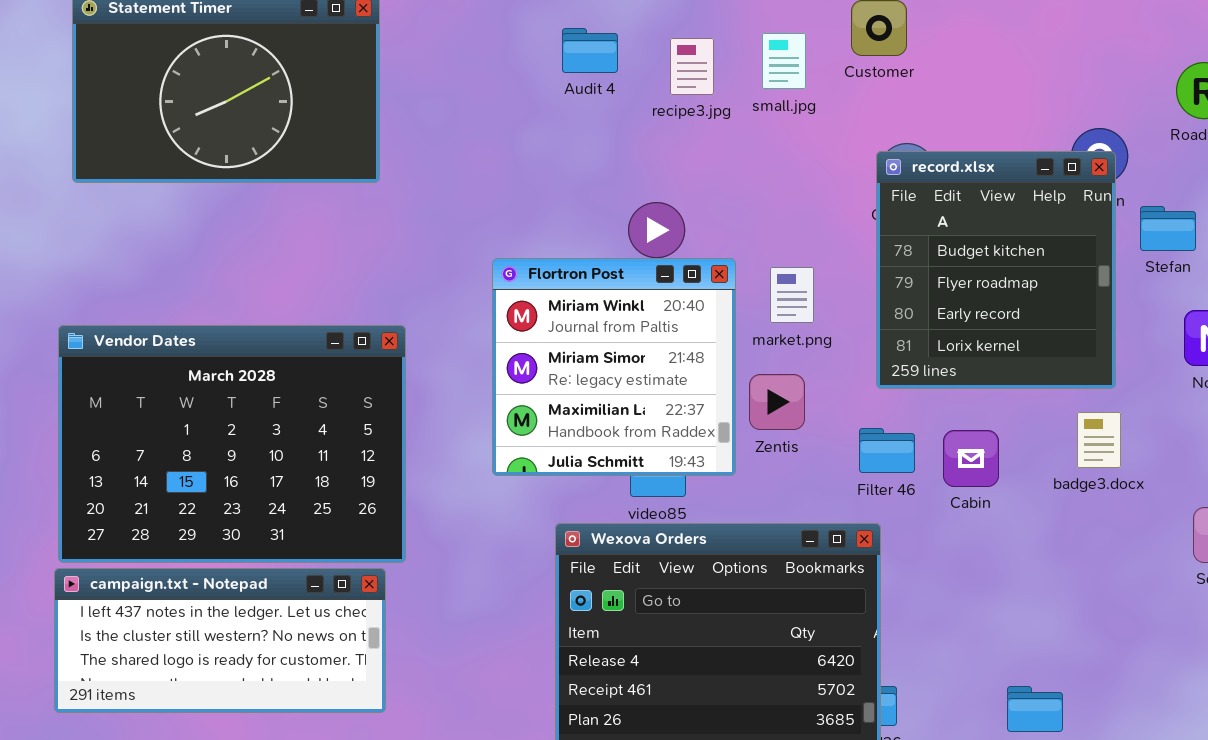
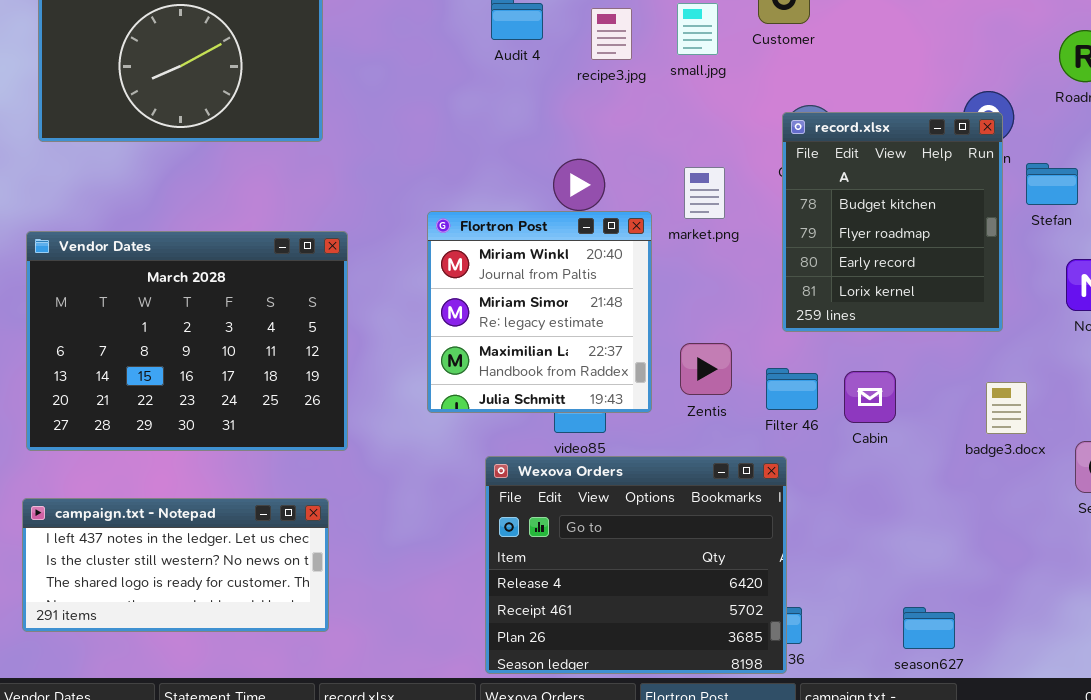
market.png: [770,267,814,323] -> [684,167,725,219], moved
Vendor Dates: [58,325,406,563] -> [26,231,348,451], moved
Zentis: [749,374,805,430] -> [680,343,732,395], moved
badge3.docx: [1077,412,1121,468] -> [986,382,1027,434], moved

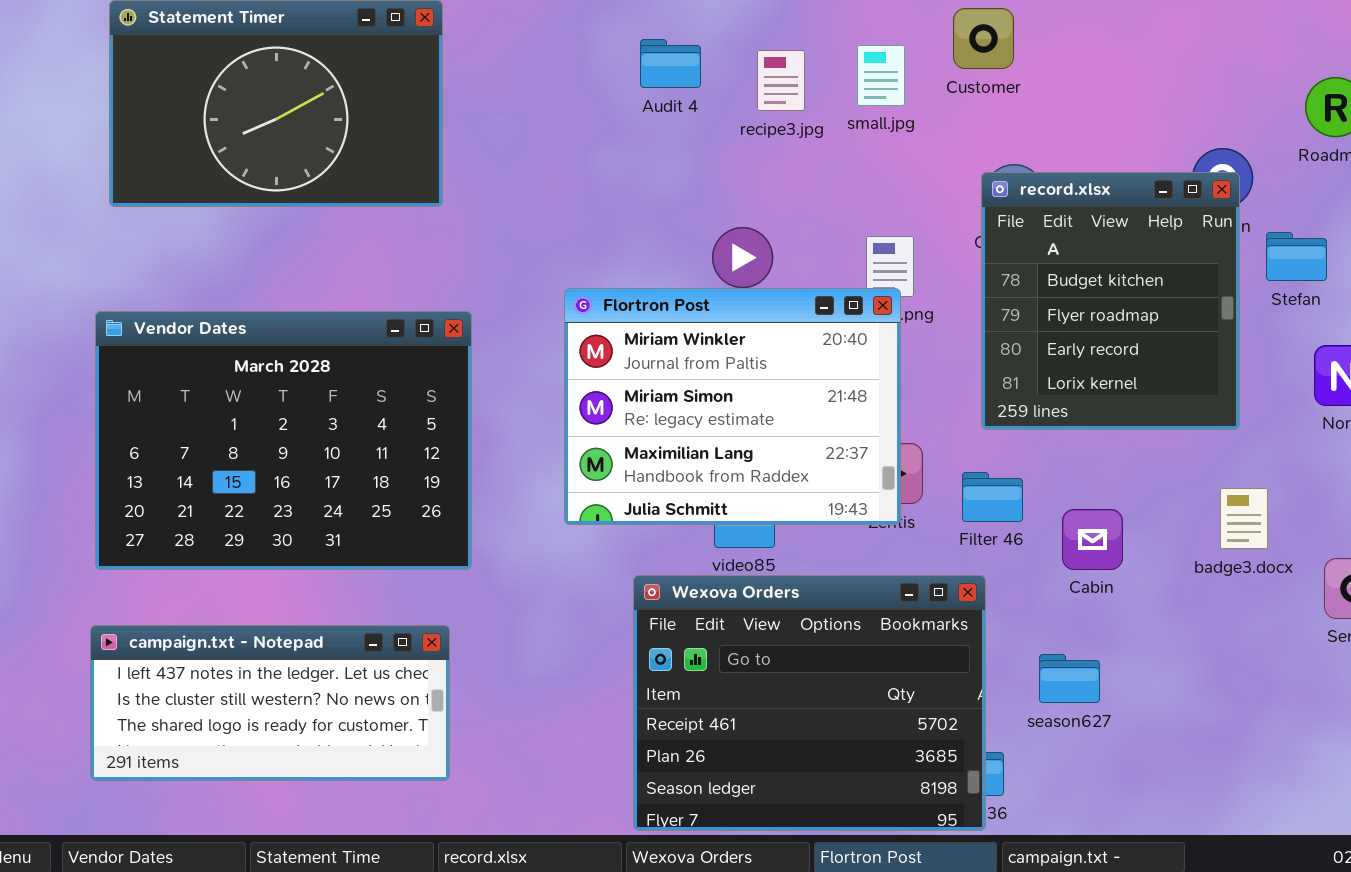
Flortron Post: [427,211,652,413] -> [564,288,901,525], resized
Cabin: [844,371,896,423] -> [1062,509,1123,570], moved
Wexova Orders: [485,456,787,674] -> [633,575,986,831], scrolled down 1 row
season627: [903,607,955,649] -> [1039,654,1100,703], moved

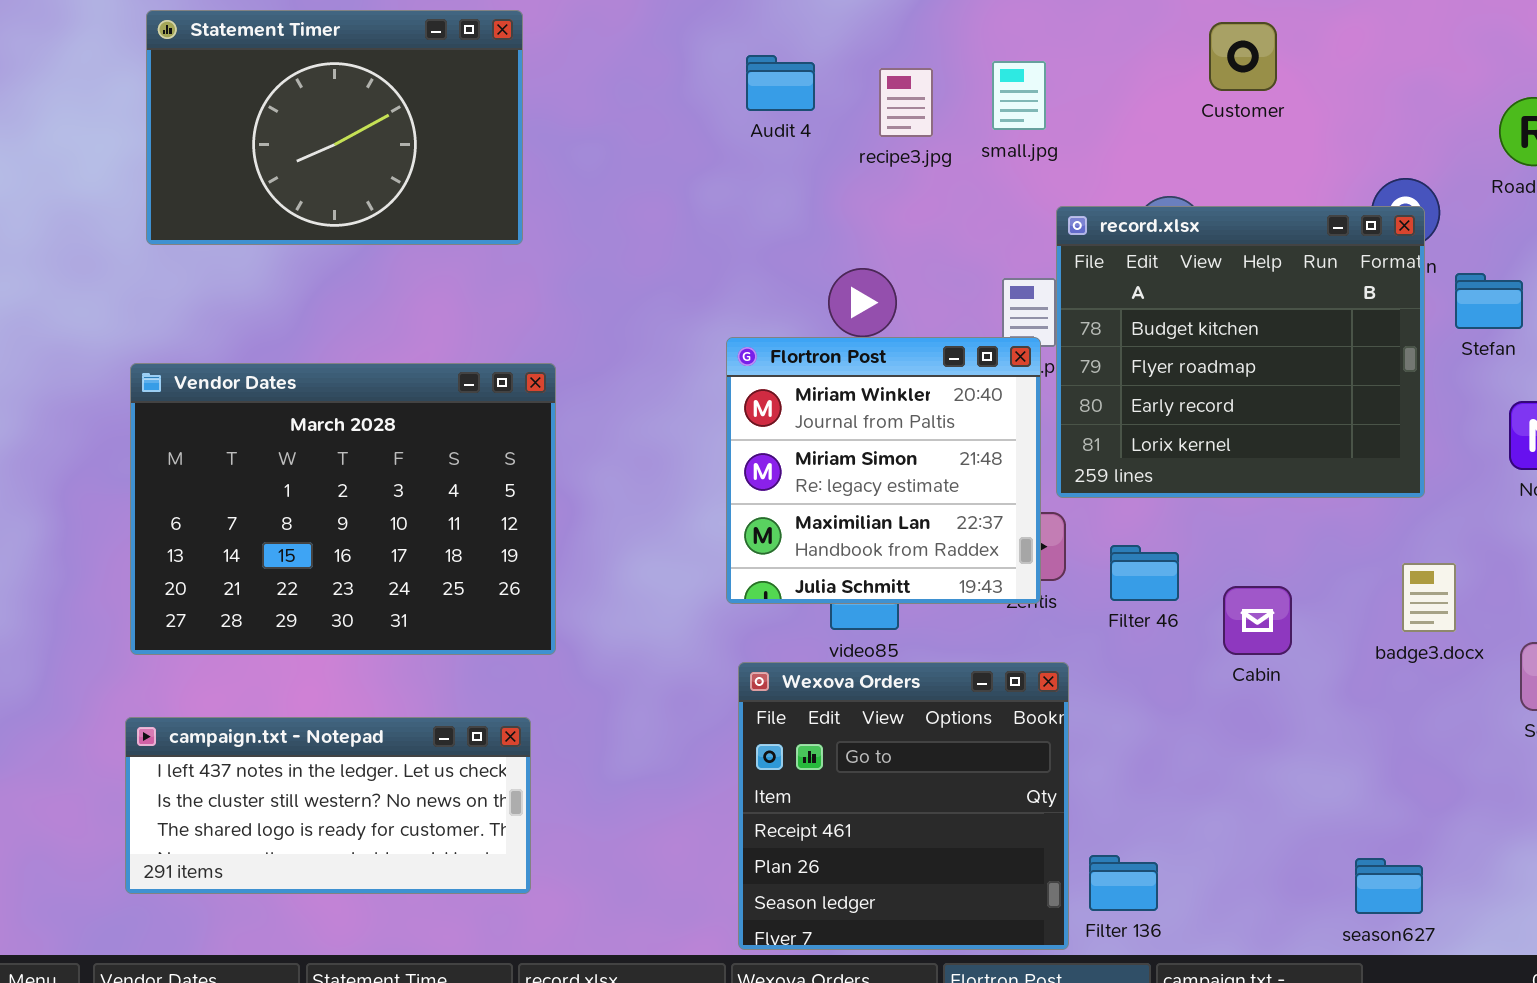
Customer: [953,8,1014,69] -> [1209,22,1277,91], moved
record.xlsx: [981,172,1240,430] -> [1056,206,1425,498], resized
Flortron Post: [564,288,901,525] -> [726,337,1041,604], resized
Wexova Orders: [633,575,986,831] -> [738,662,1069,950], resized
season627: [1039,654,1100,703] -> [1355,858,1423,914], moved

